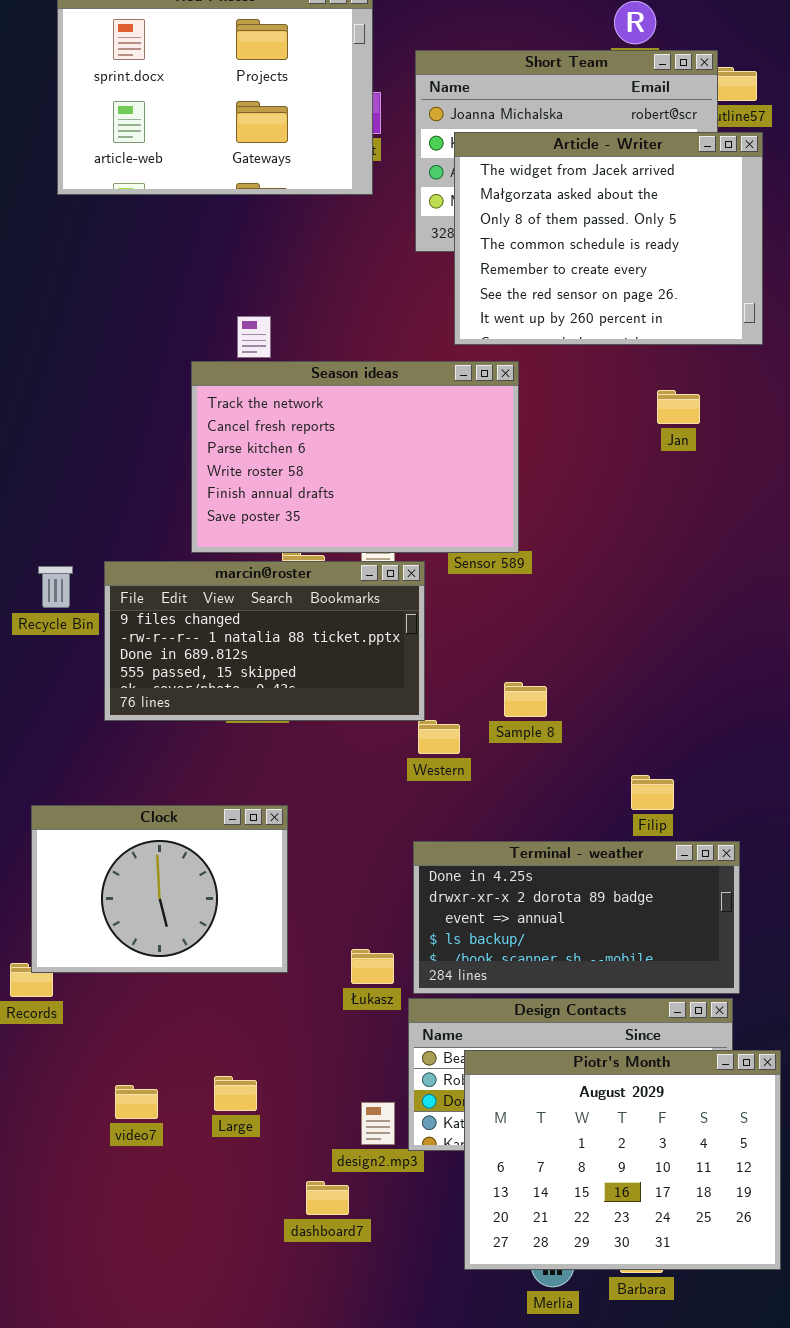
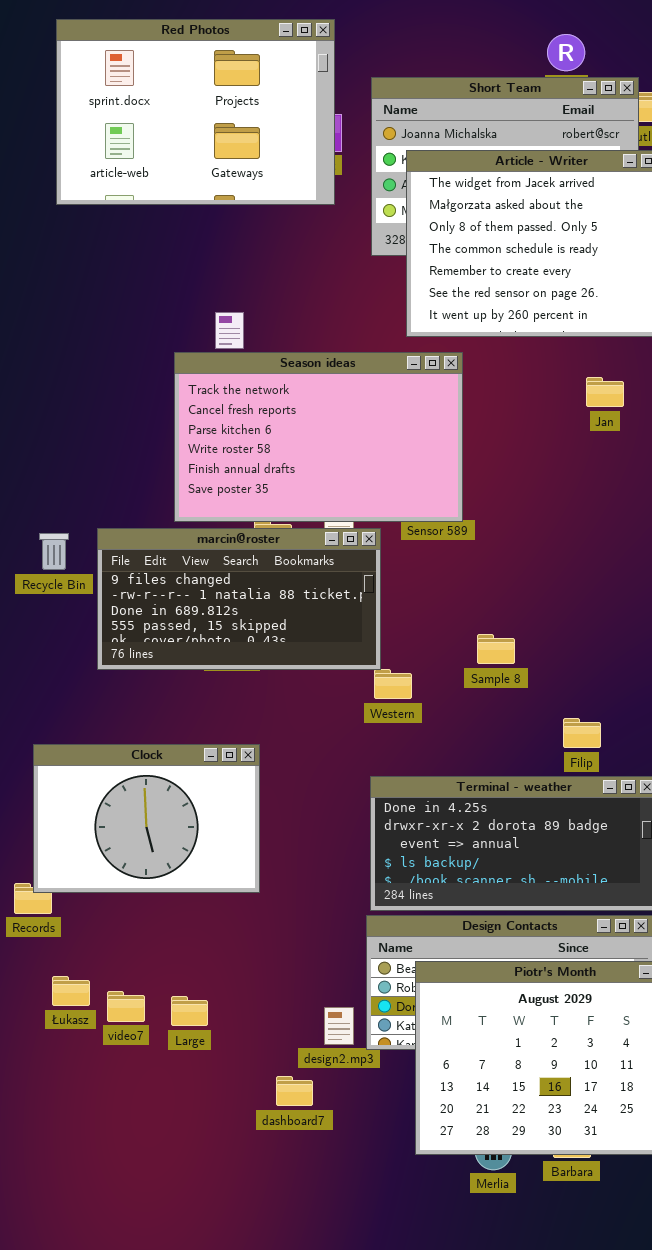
Sample 8: [504,682,547,717] -> [477,634,515,664], moved
Łukasz: [351,949,394,984] -> [52,976,90,1006], moved
Large: [214,1076,257,1111] -> [171,996,208,1026], moved

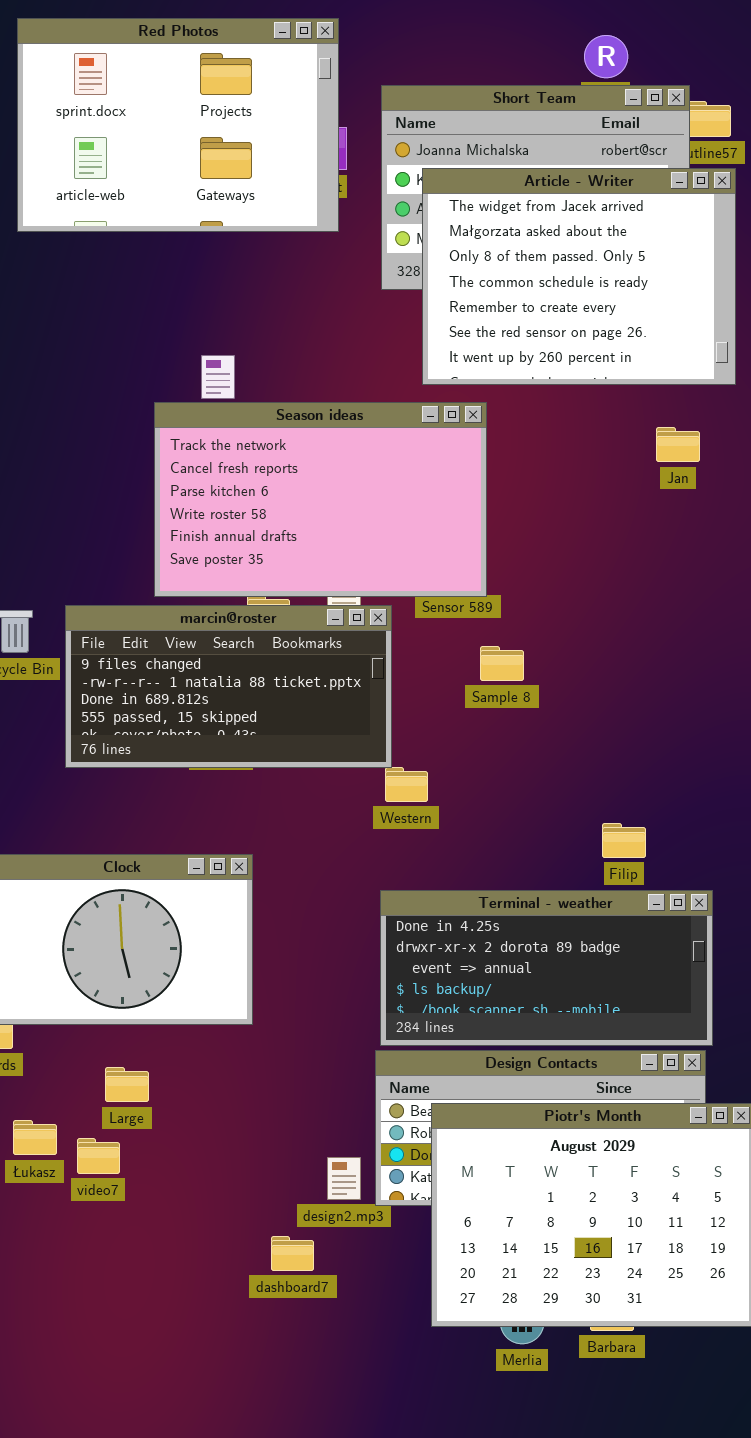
Jan: [586,377,624,407] -> [656,427,700,462], moved
Sample 8: [477,634,515,664] -> [480,646,524,681], moved
Large: [171,996,208,1026] -> [105,1067,149,1102], moved

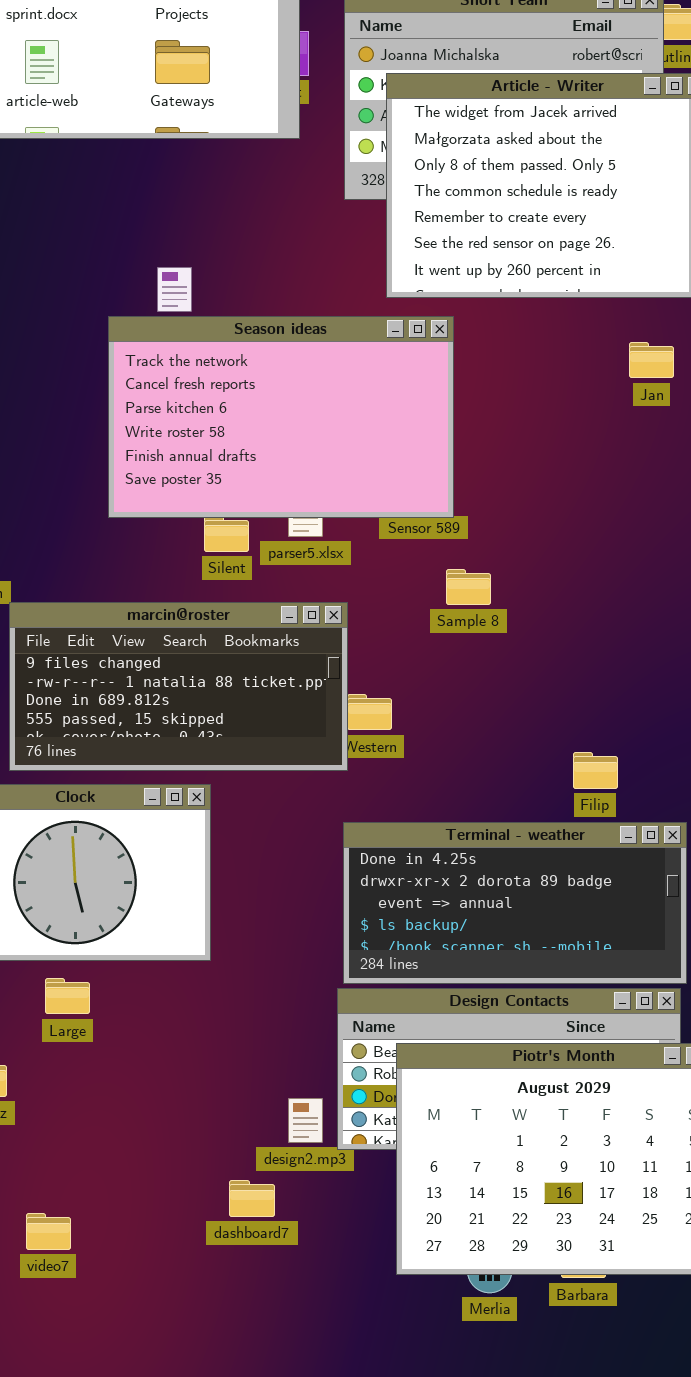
marcin@roster: [65,605,392,768] -> [9,602,348,771], moved
Large: [105,1067,149,1102] -> [45,978,90,1014], moved
video7: [77,1138,120,1174] -> [26,1213,71,1250], moved

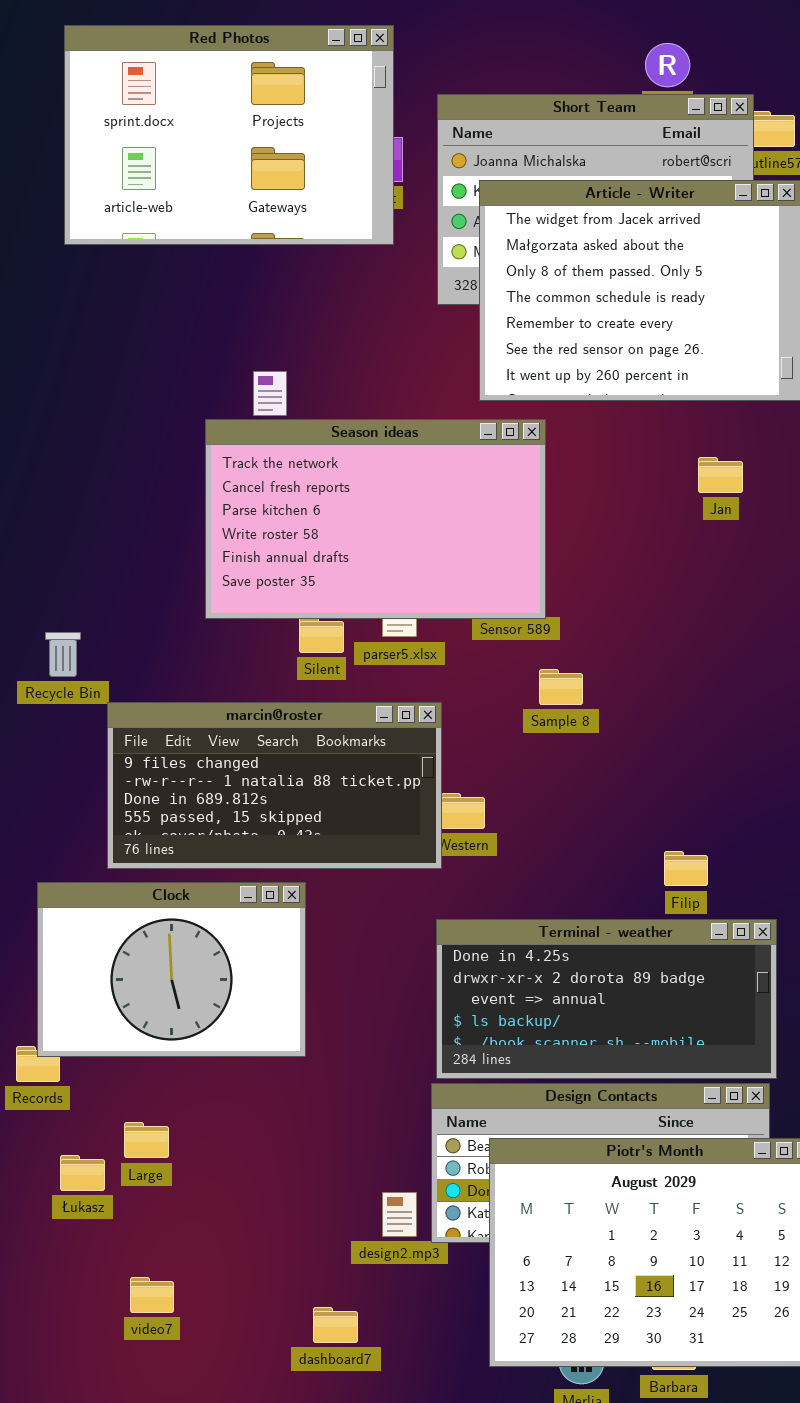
Jan: [629,342,674,378] -> [698,457,743,493], moved
Large: [45,978,90,1014] -> [124,1122,169,1158], moved
dashboard7: [229,1180,275,1217] -> [313,1307,358,1343], moved
video7: [26,1213,71,1250] -> [130,1277,174,1313], moved

